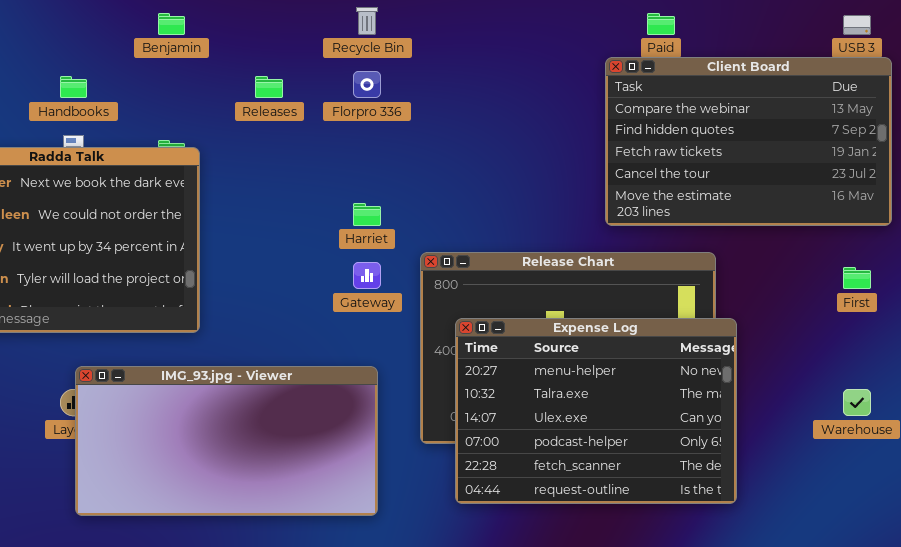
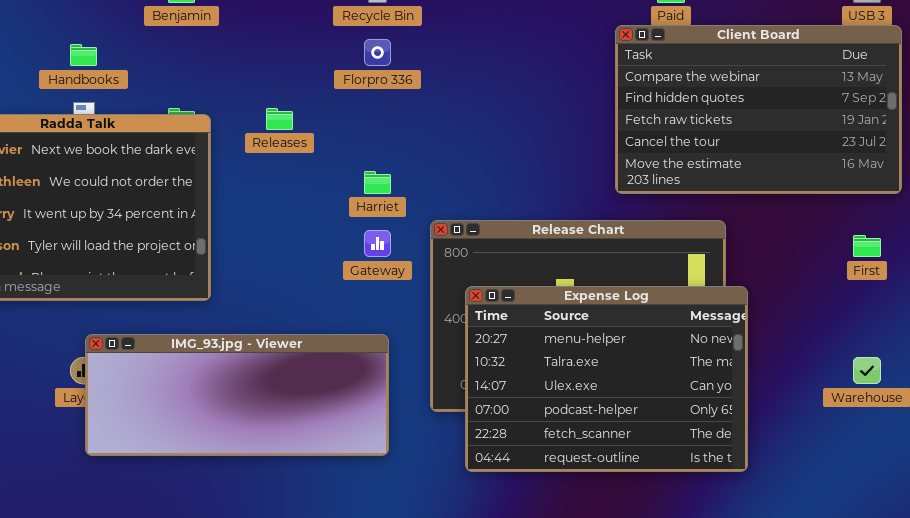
Releases: [255,76,283,98] -> [266,108,293,130], moved
IMG_93.jpg - Viewer: [75,366,378,516] -> [85,334,389,456], resized

